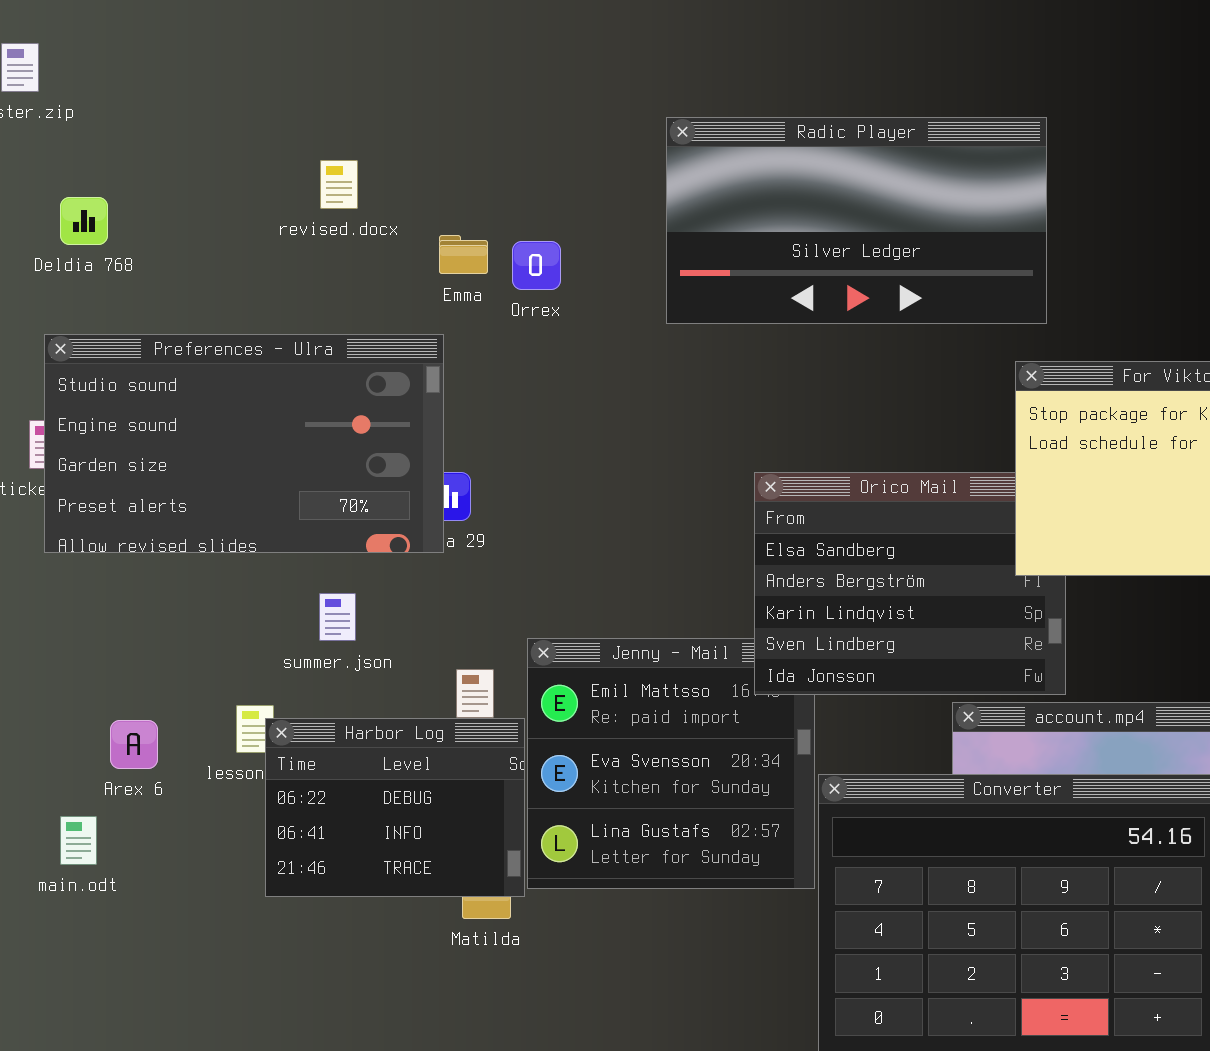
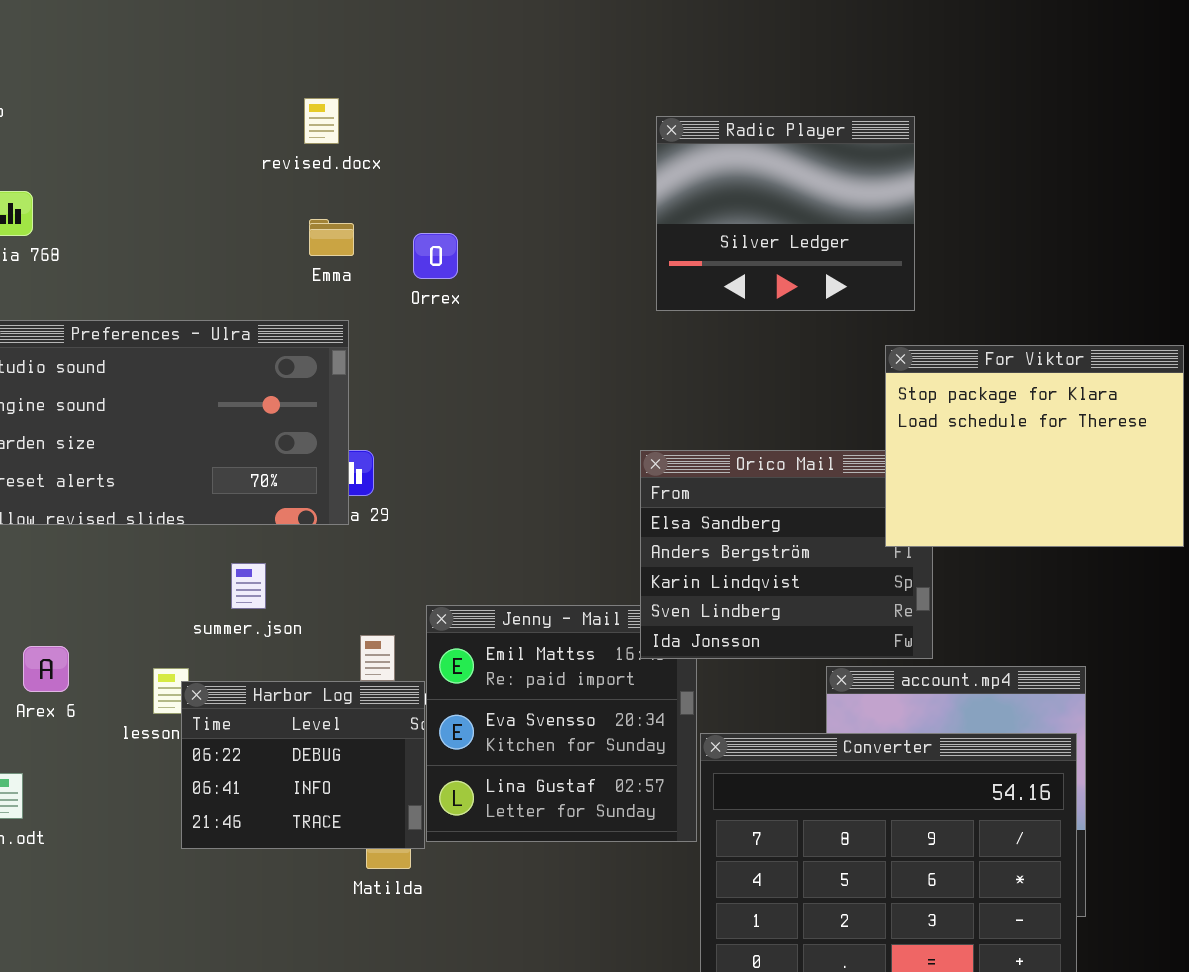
Radic Player: [666,117,1047,324] -> [656,116,915,311], resized
revised.docx: [320,160,358,209] -> [304,98,339,144], moved
Emma: [439,235,488,274] -> [309,219,354,256], moved
Arex 6: [110,720,158,769] -> [23,646,69,692], moved

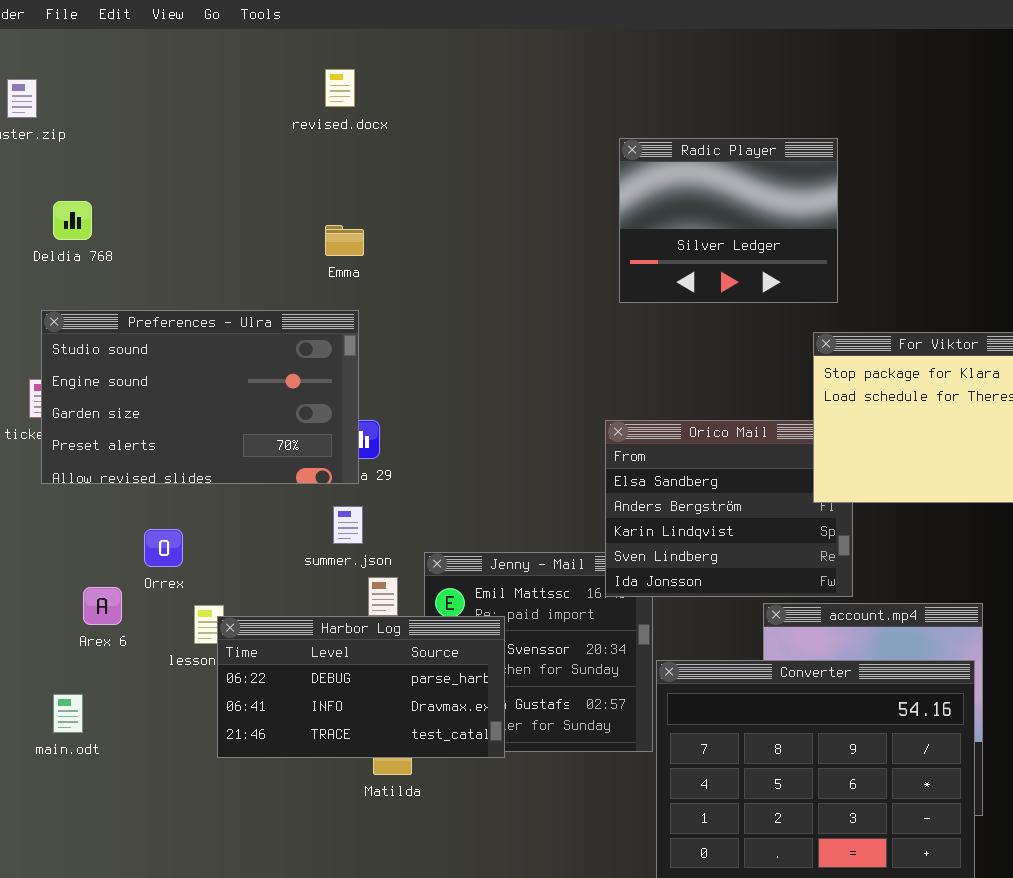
revised.docx: [304,98,339,144] -> [325,69,355,107], moved
Orrex: [413,233,458,279] -> [144,529,183,567], moved
summer.json: [231,563,266,609] -> [333,506,363,544], moved
Harbor Log: [181,681,425,849] -> [217,616,505,758], resized

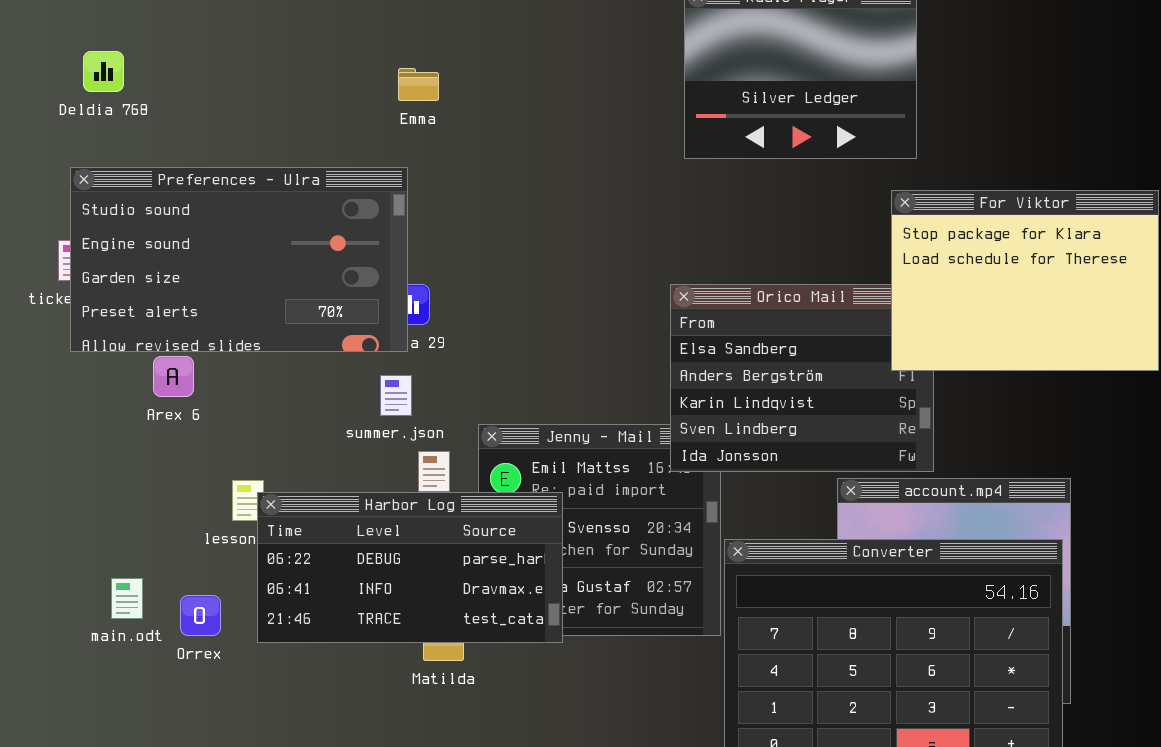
Emma: [325,225,364,256] -> [398,68,439,101], moved
Orrex: [144,529,183,567] -> [180,595,221,636], moved
Arex 6: [83,587,122,625] -> [153,356,194,397], moved
main.odt: [53,694,83,733] -> [111,578,143,619], moved

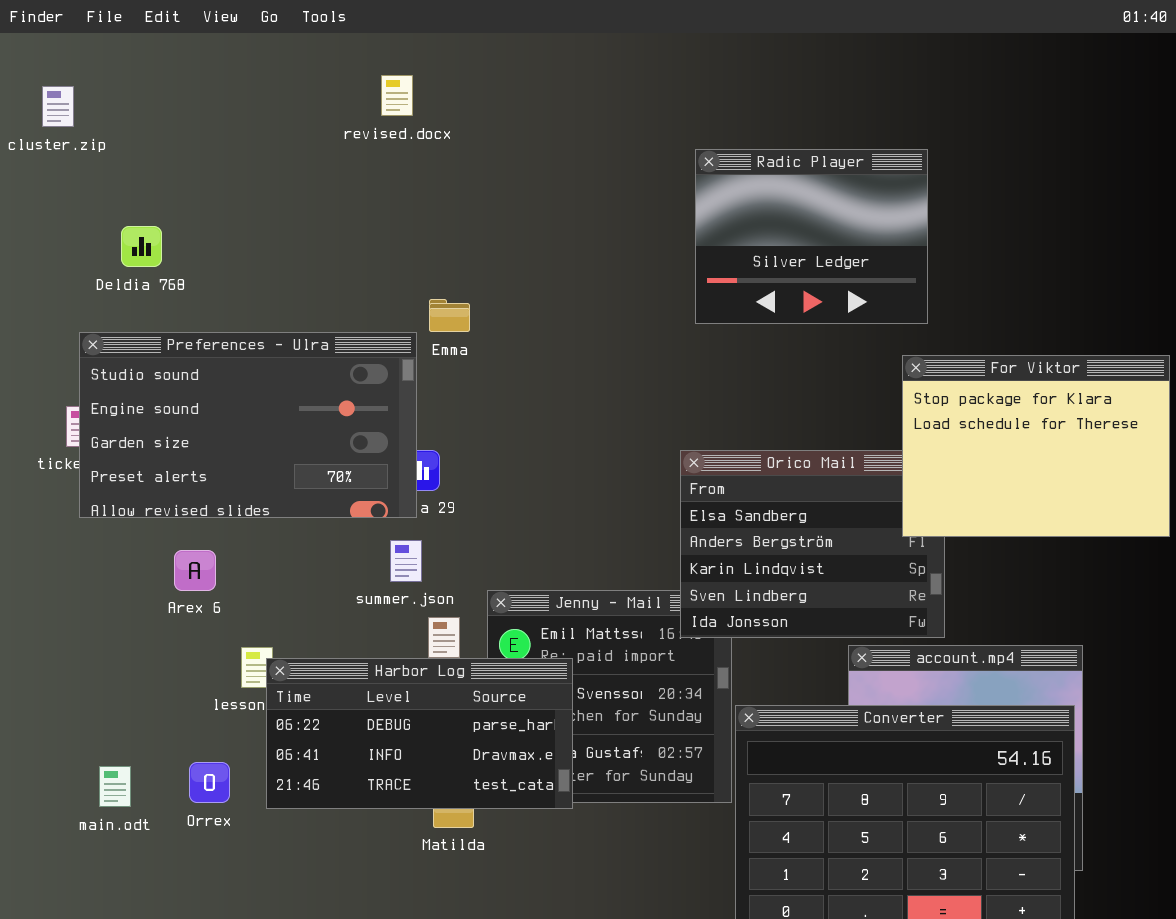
Deldia 768: [83,51,124,92] -> [121,226,162,267], moved
Emma: [398,68,439,101] -> [429,299,470,332], moved
Arex 6: [153,356,194,397] -> [174,550,216,591], moved
main.odt: [111,578,143,619] -> [99,766,131,807], moved

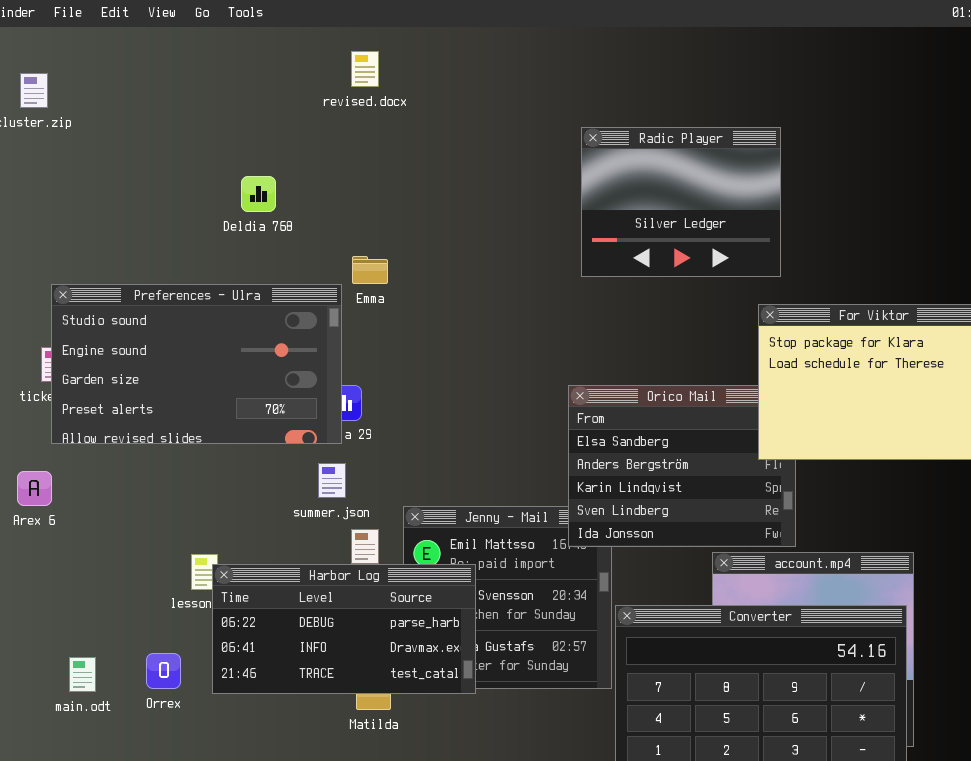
revised.docx: [381,75,413,116] -> [351,51,379,87], moved
Deldia 768: [121,226,162,267] -> [241,176,276,212], moved
Arex 6: [174,550,216,591] -> [17,471,52,506], moved

